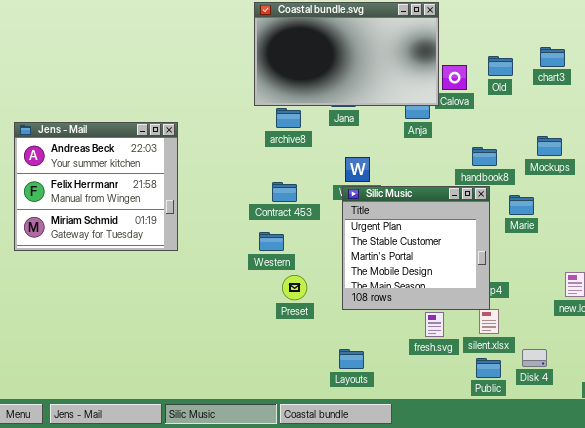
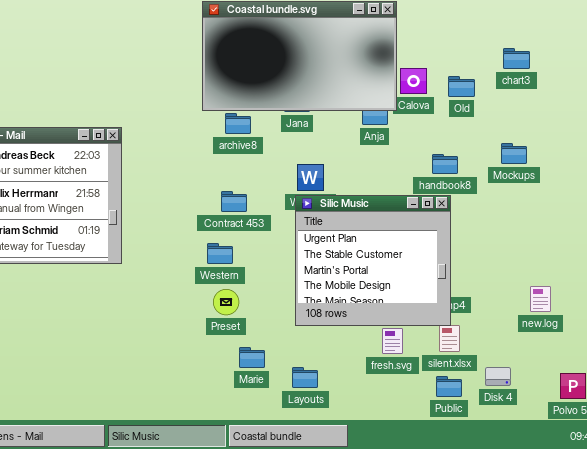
Old: [488,56,513,76] -> [448,76,475,97], moved
Marie: [509,195,534,215] -> [239,347,265,368], moved
Preset: [282,275,307,300] -> [213,289,239,315], moved

